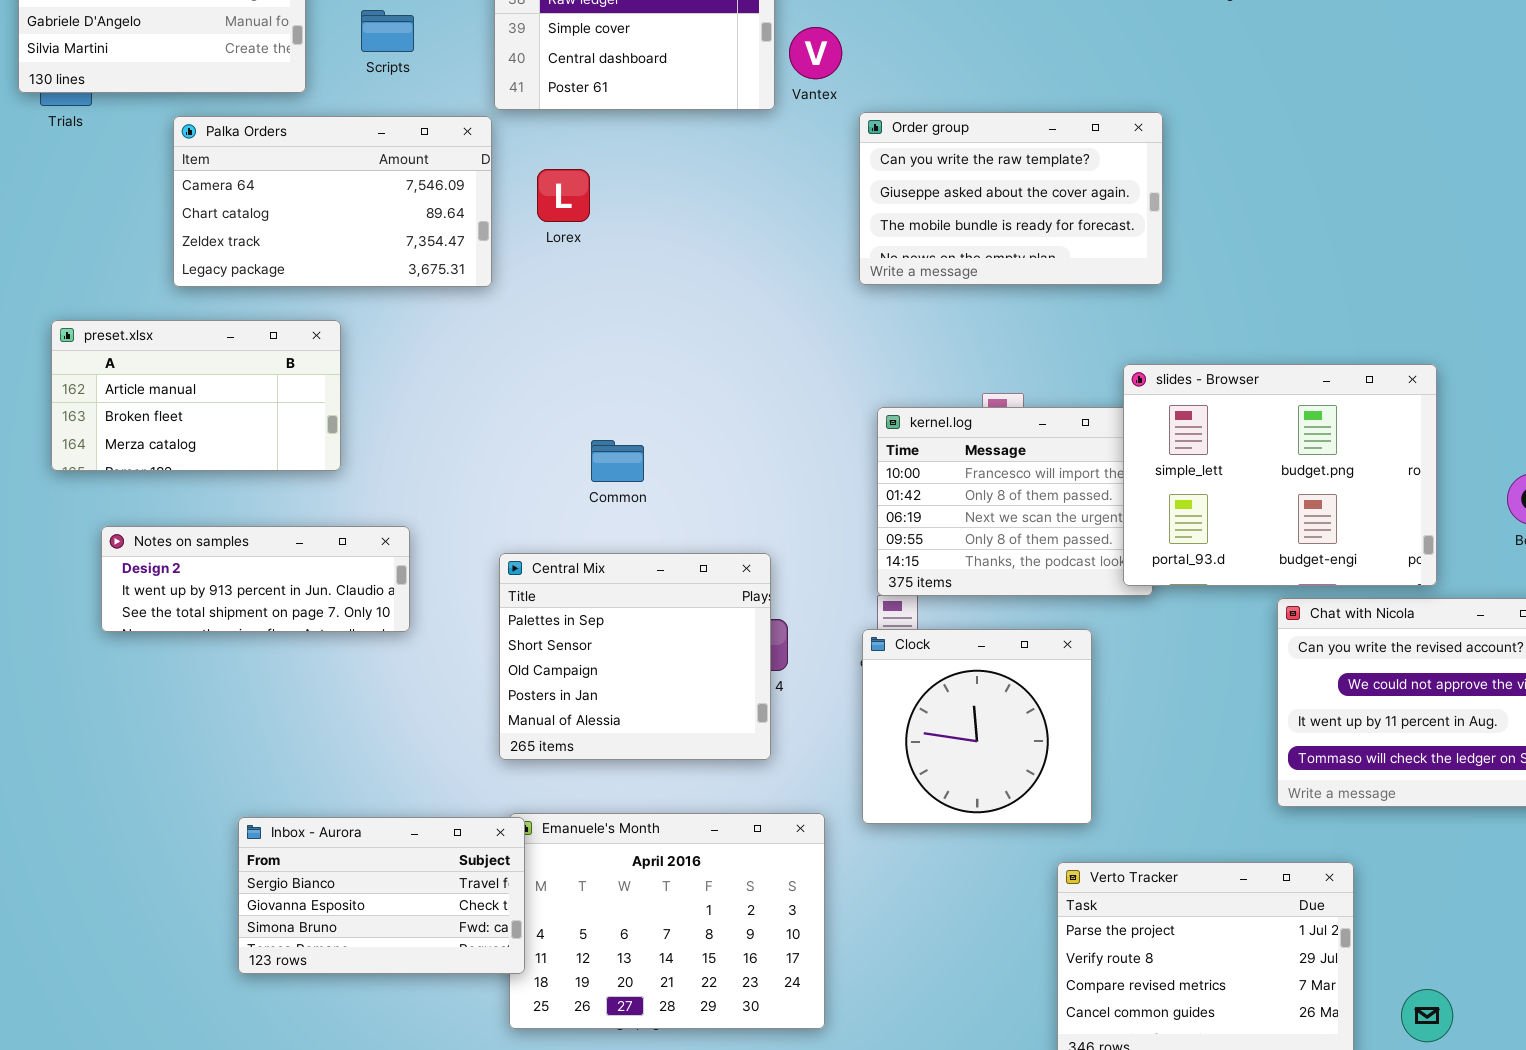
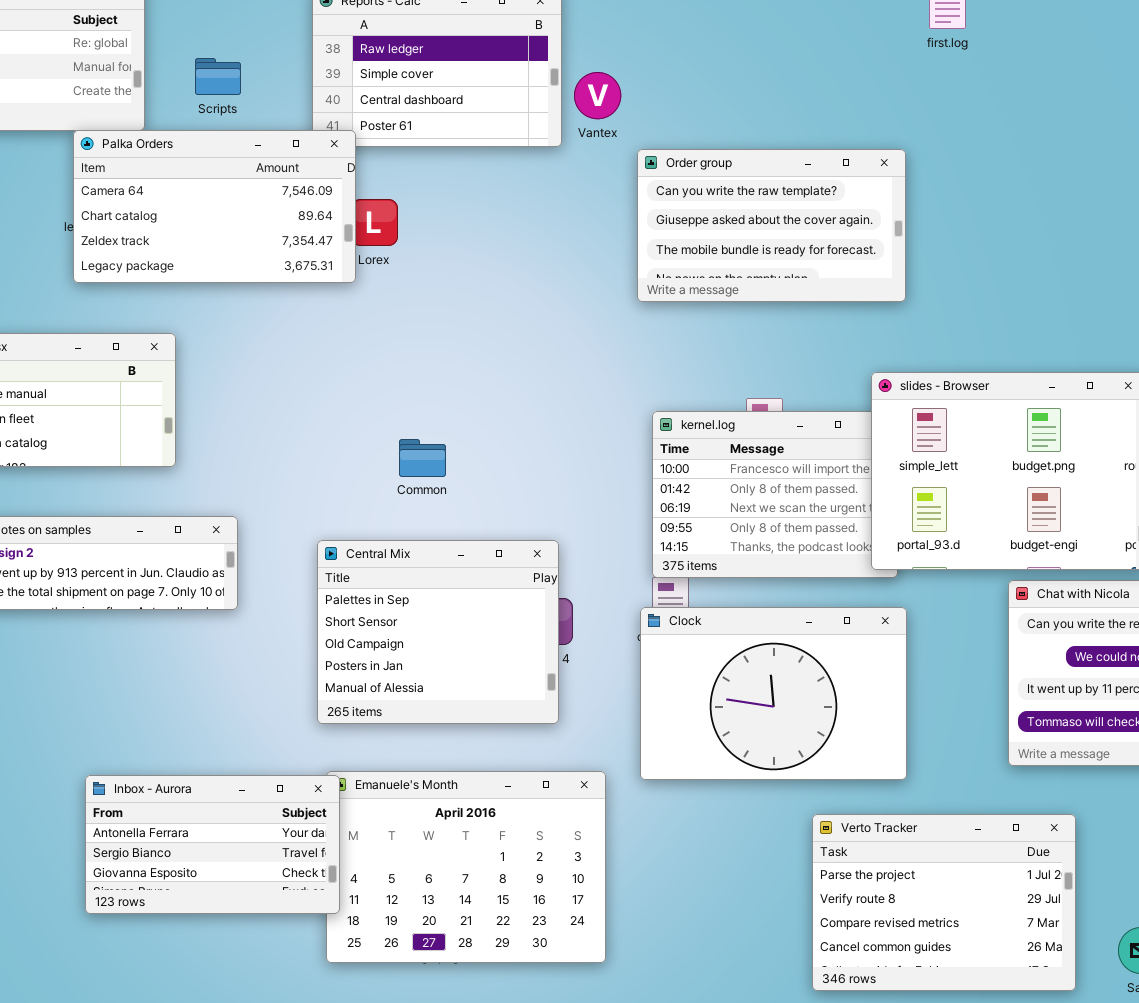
Palka Orders: [173,116,492,287] -> [73,130,356,283], moved
Clock: [862,629,1092,824] -> [640,607,907,780], resized
Inbox - Aurora: [238,817,525,974] -> [85,775,340,914], scrolled up 1 row

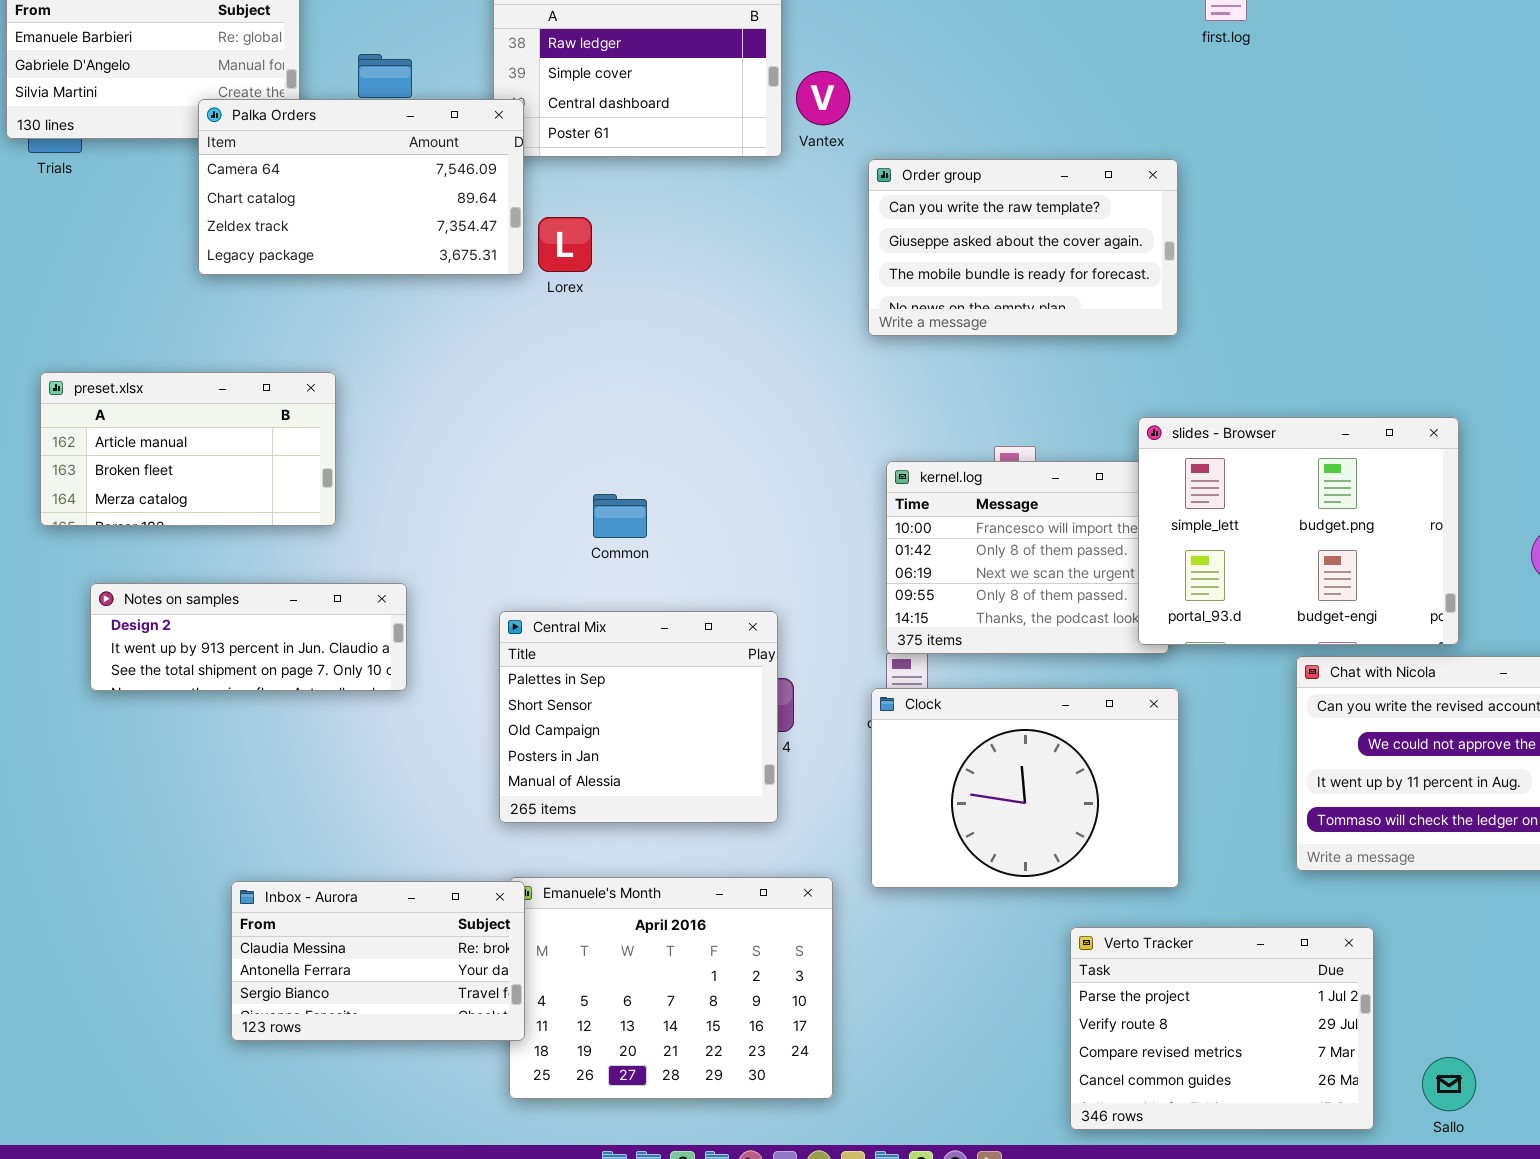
Palka Orders: [73,130,356,283] -> [198,99,524,275], moved
Inbox - Aurora: [85,775,340,914] -> [231,881,525,1041], scrolled up 1 row

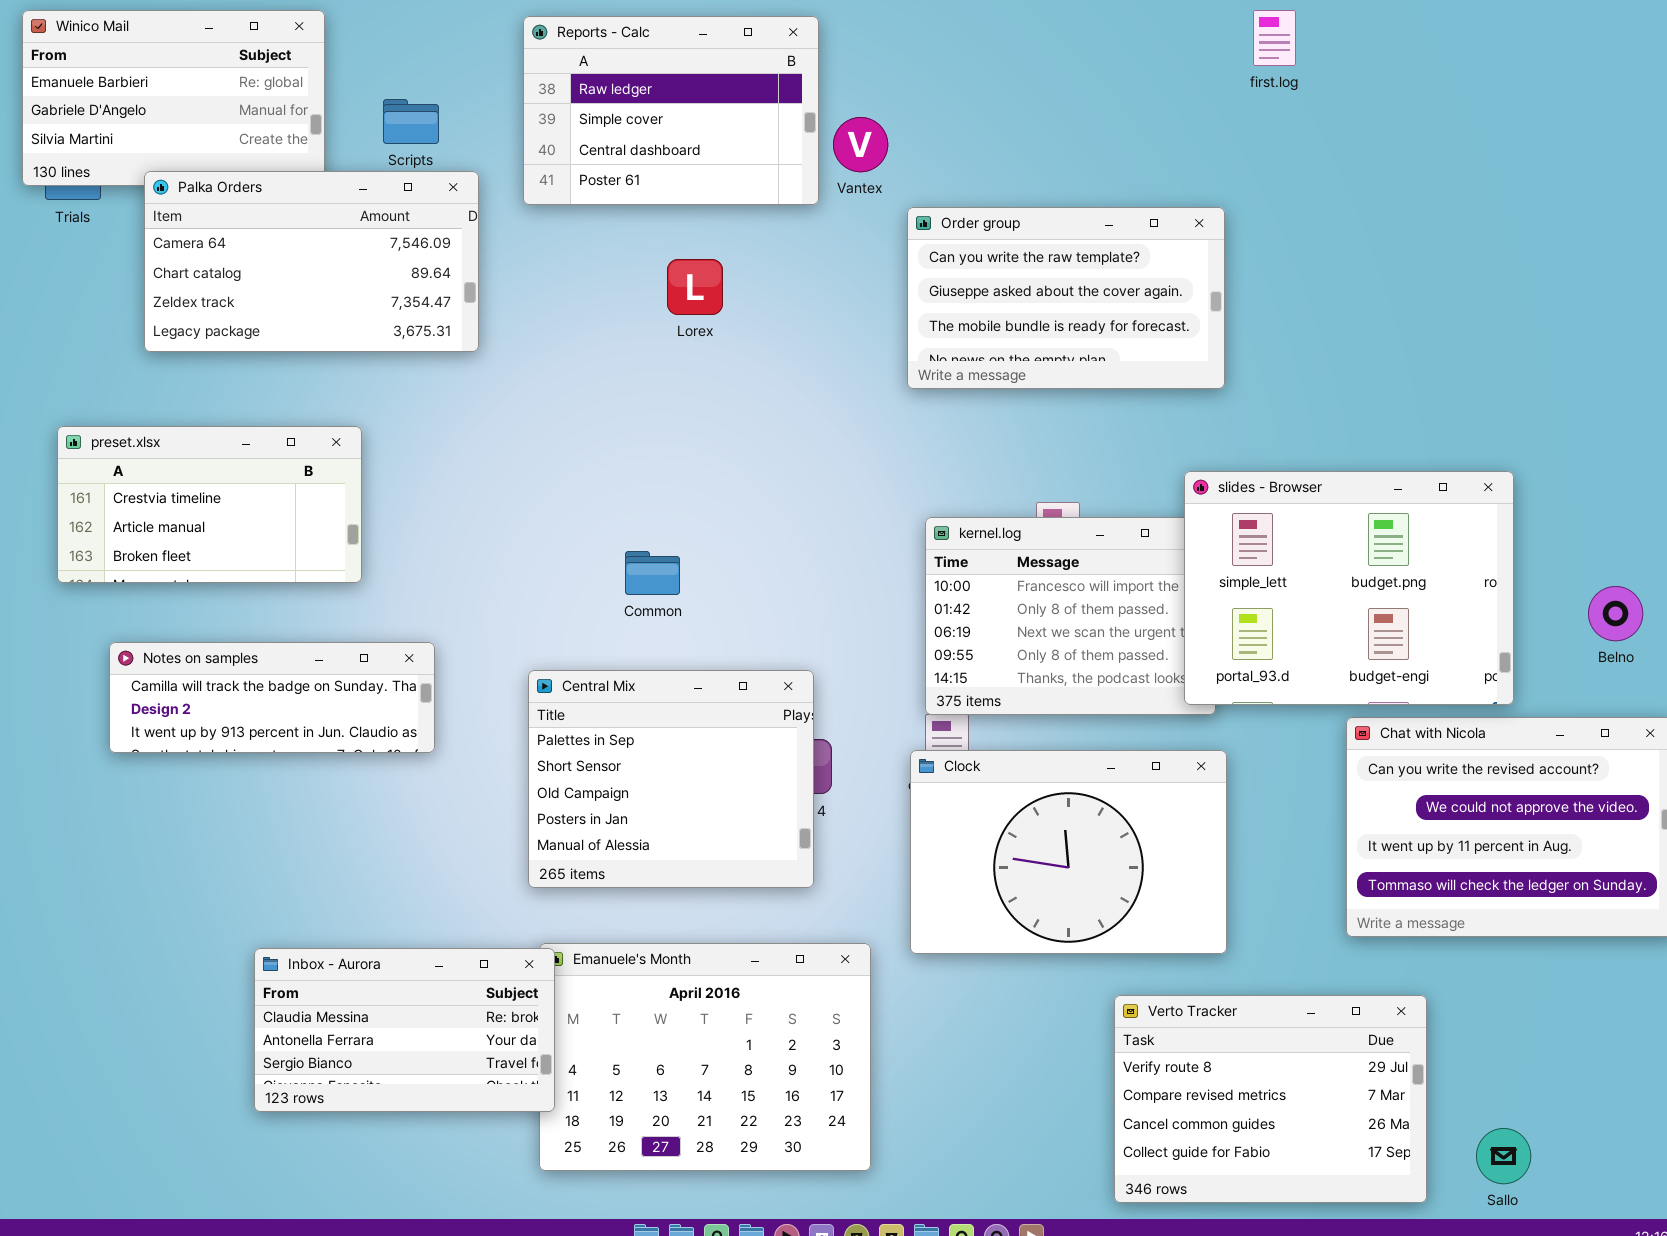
Palka Orders: [198,99,524,275] -> [144,171,479,352], moved
Lorex: [538,217,592,272] -> [667,259,723,315], moved
preset.xlsx: [40,372,336,526] -> [57,426,362,583], scrolled up 1 row
Notes on samples: [90,583,407,691] -> [109,642,435,753], scrolled up 1 row
Verto Tracker: [1070,927,1374,1130] -> [1114,995,1427,1203], scrolled down 1 row

